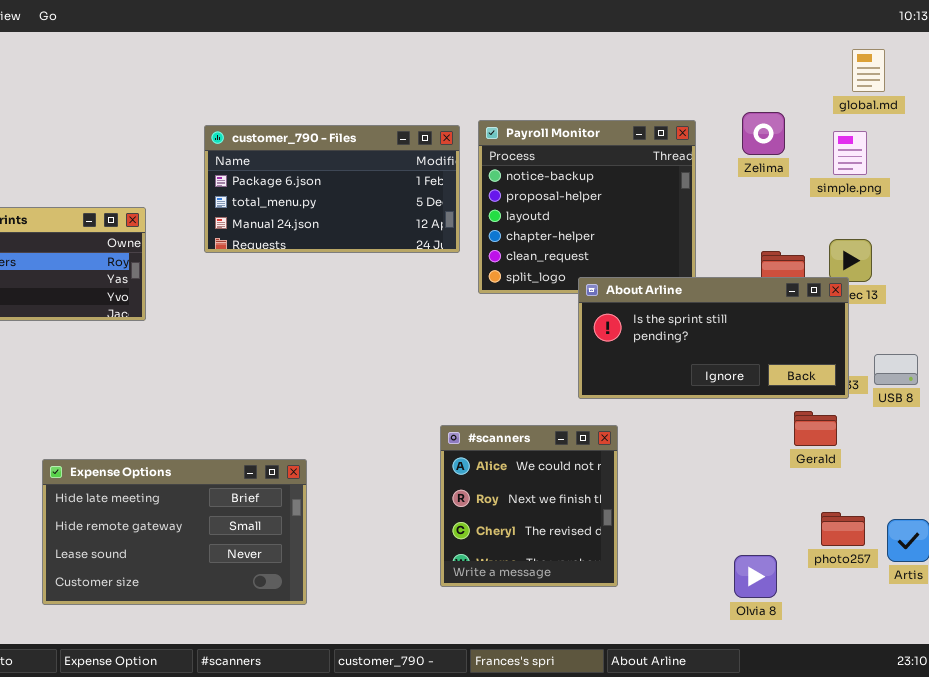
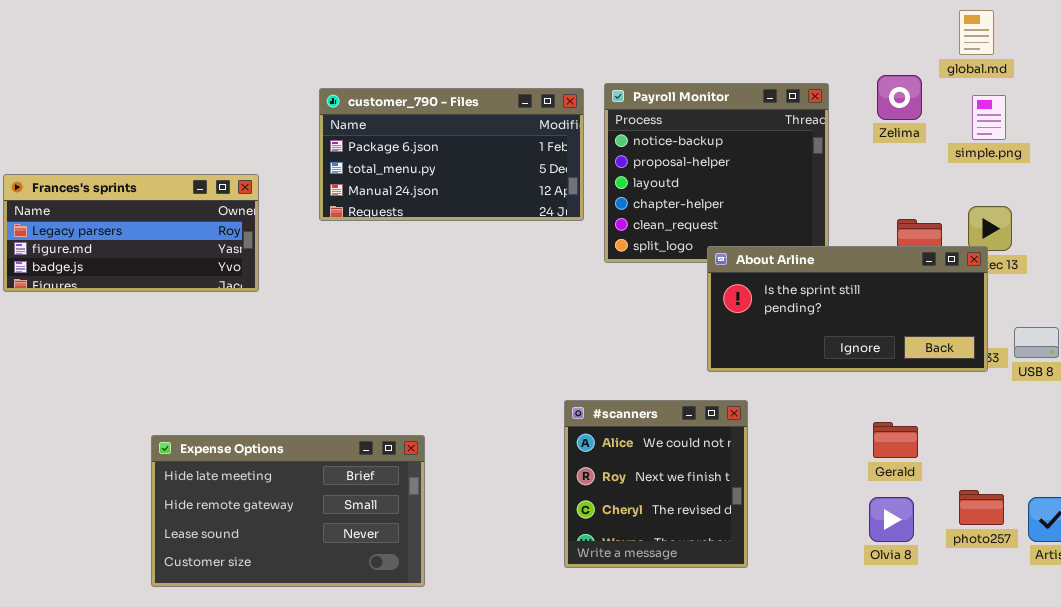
global.md: [852,49,885,92] -> [959,10,994,55], moved
Gerald: [794,411,837,446] -> [873,422,918,458], moved
Olvia 8: [734,555,777,598] -> [869,497,914,542], moved

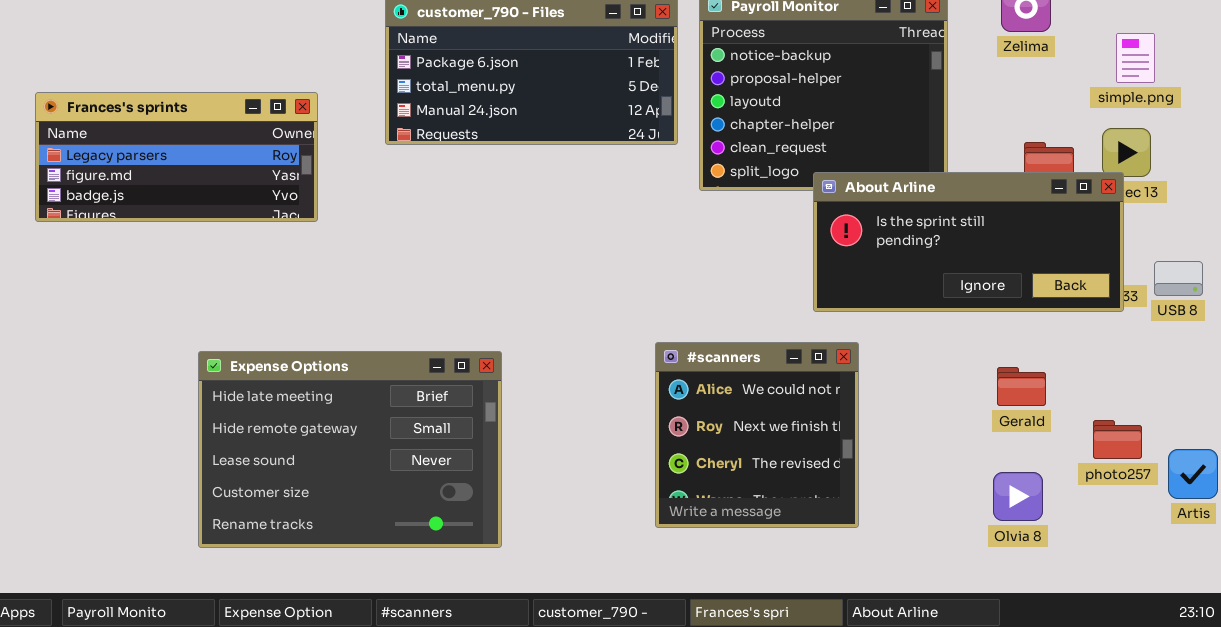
simple.png: [972,95,1006,140] -> [1116,33,1155,83], moved
Expense Options: [151,435,425,587] -> [198,351,502,548], resized
photo257: [959,490,1004,525] -> [1093,420,1142,459], moved
Olvia 8: [869,497,914,542] -> [993,472,1043,521], moved

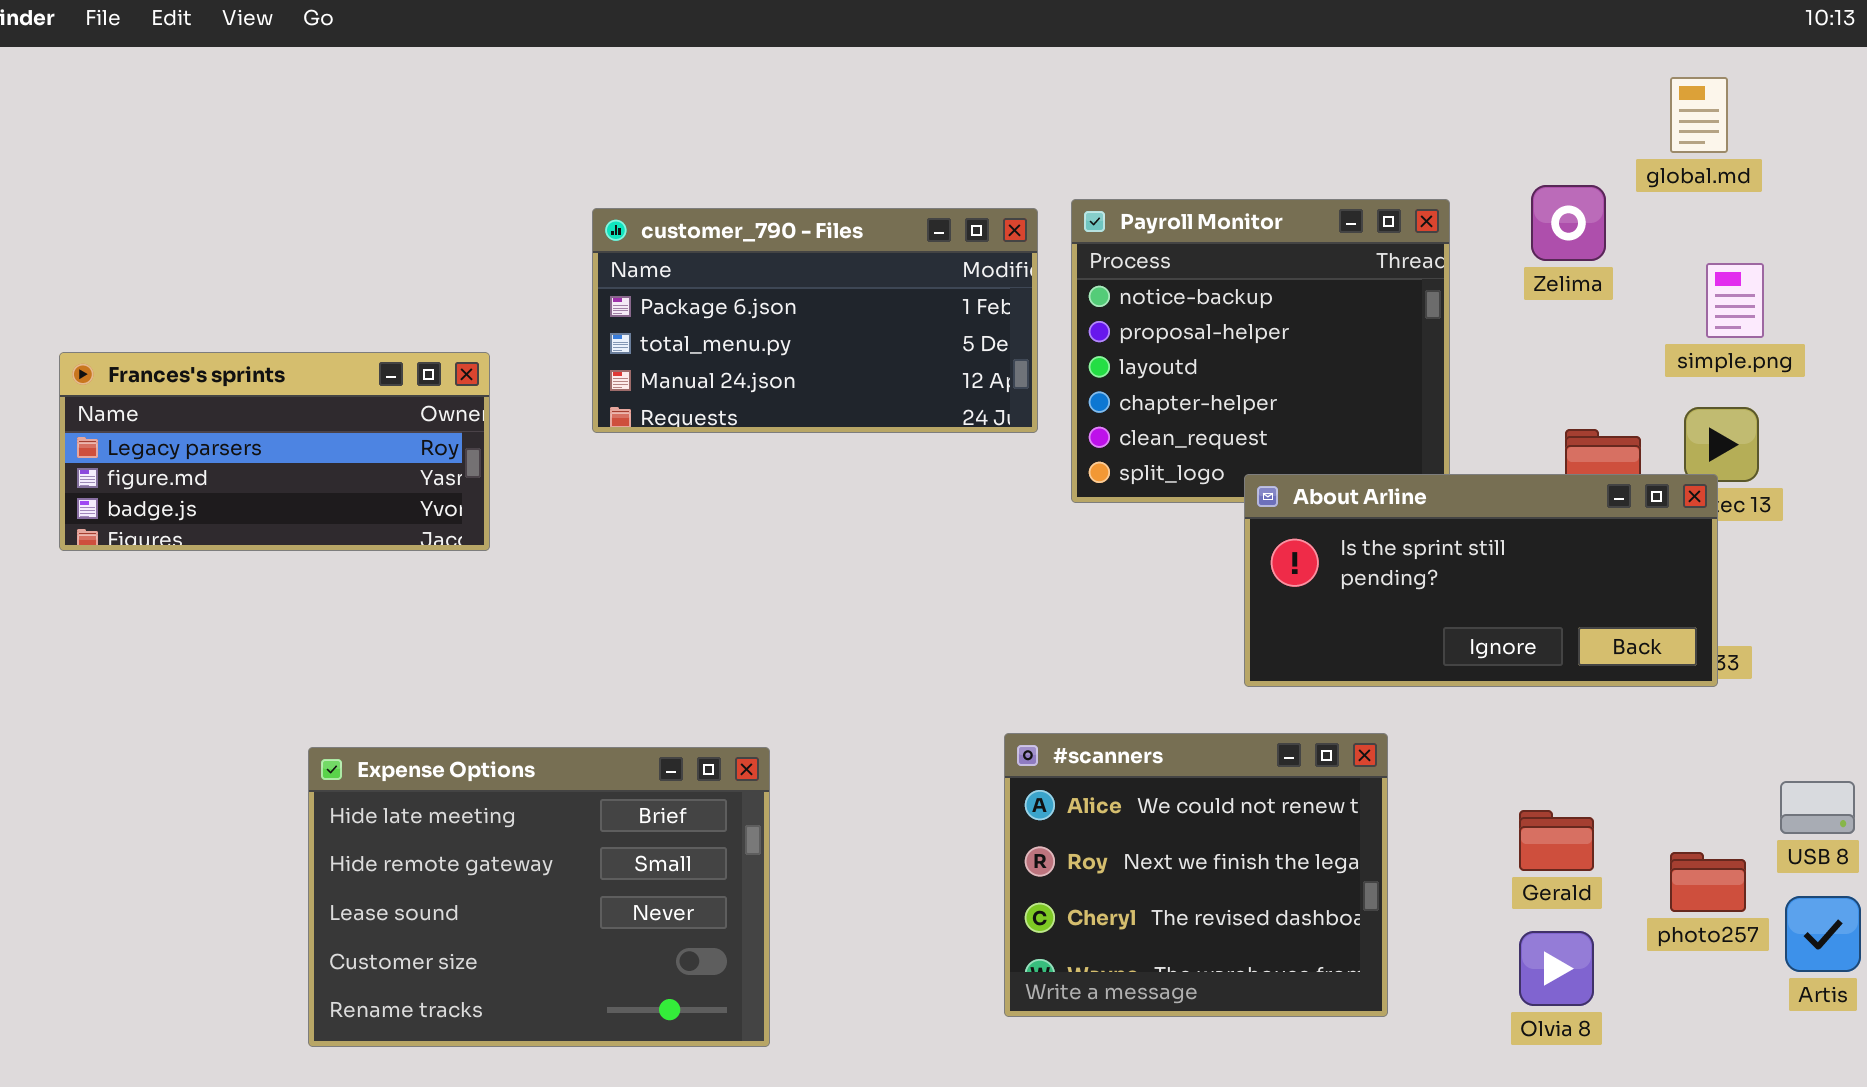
USB 8: [1154,261,1203,296] -> [1780,781,1855,834], moved
#scanners: [655,342,859,528] -> [1004,733,1388,1017], resized
Gerald: [997,367,1046,406] -> [1519,810,1594,871], moved

